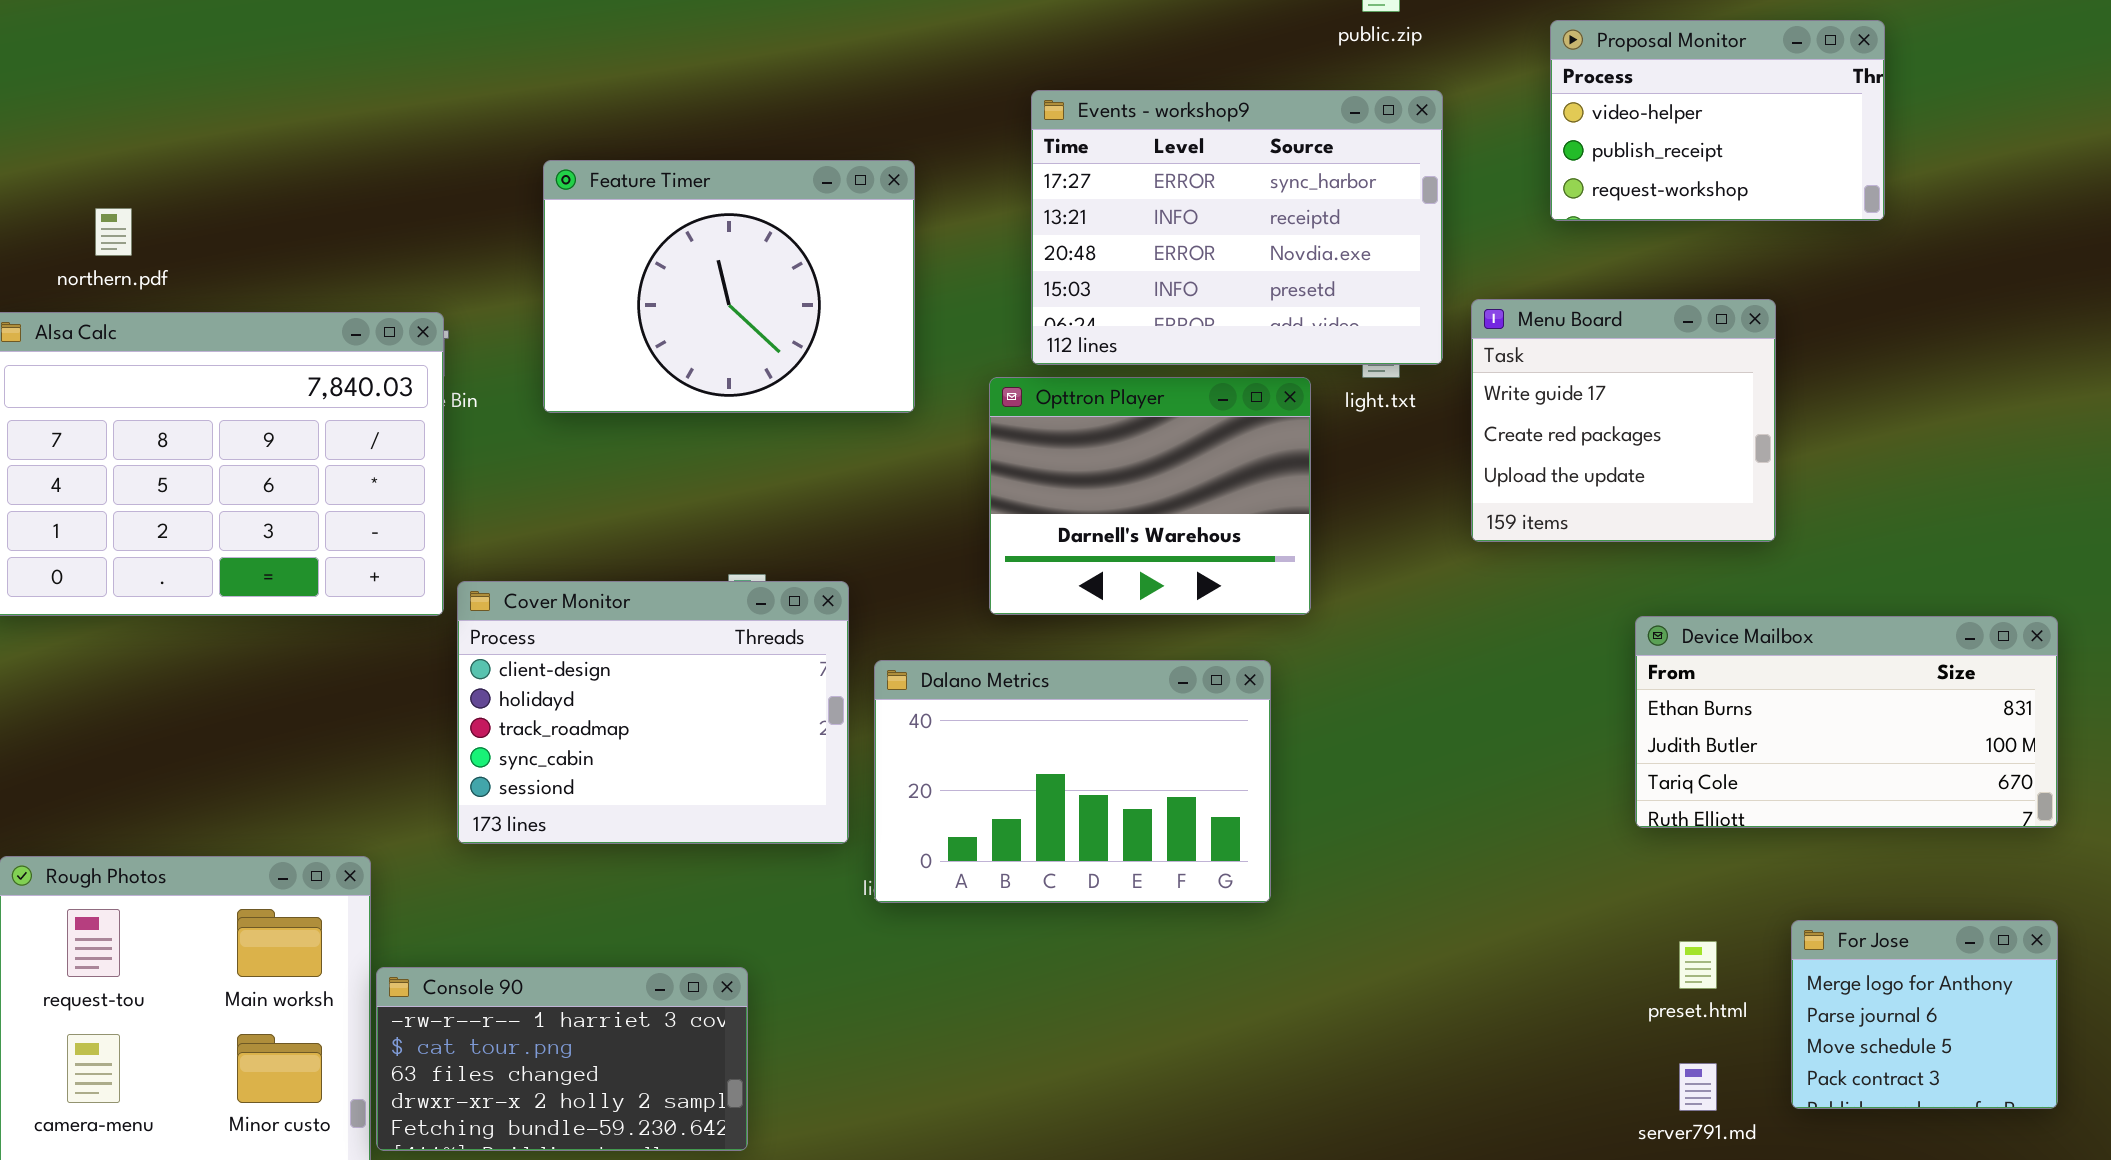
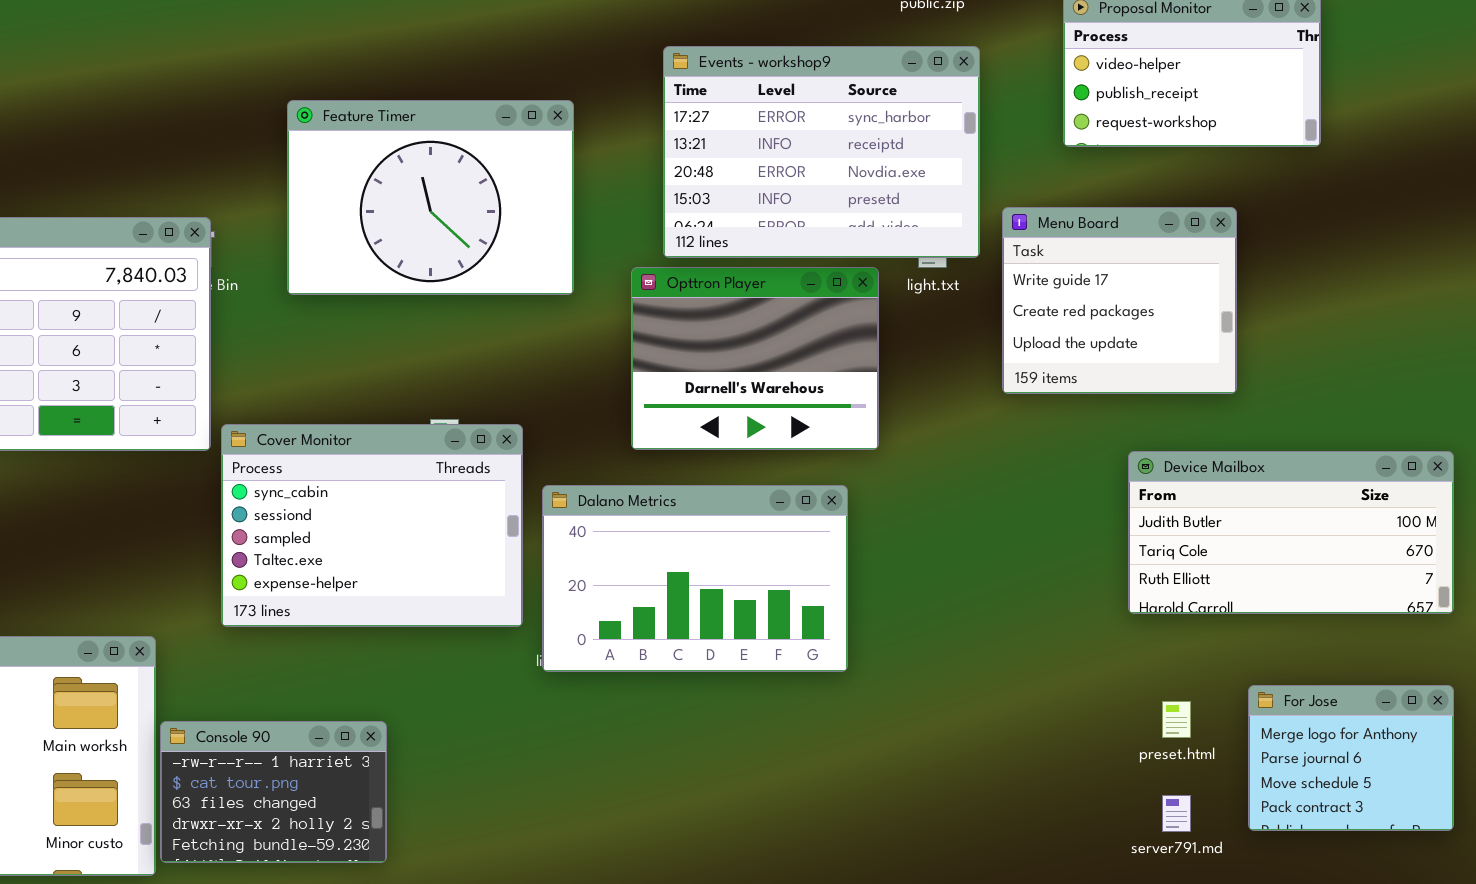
Cover Monitor: [457,581,849,844] -> [221,424,523,627], scrolled down 3 rows
Device Mailbox: [1635,616,2058,828] -> [1128,451,1454,614], scrolled down 1 row
Console 90: [376,967,748,1151] -> [160,721,387,863], resized

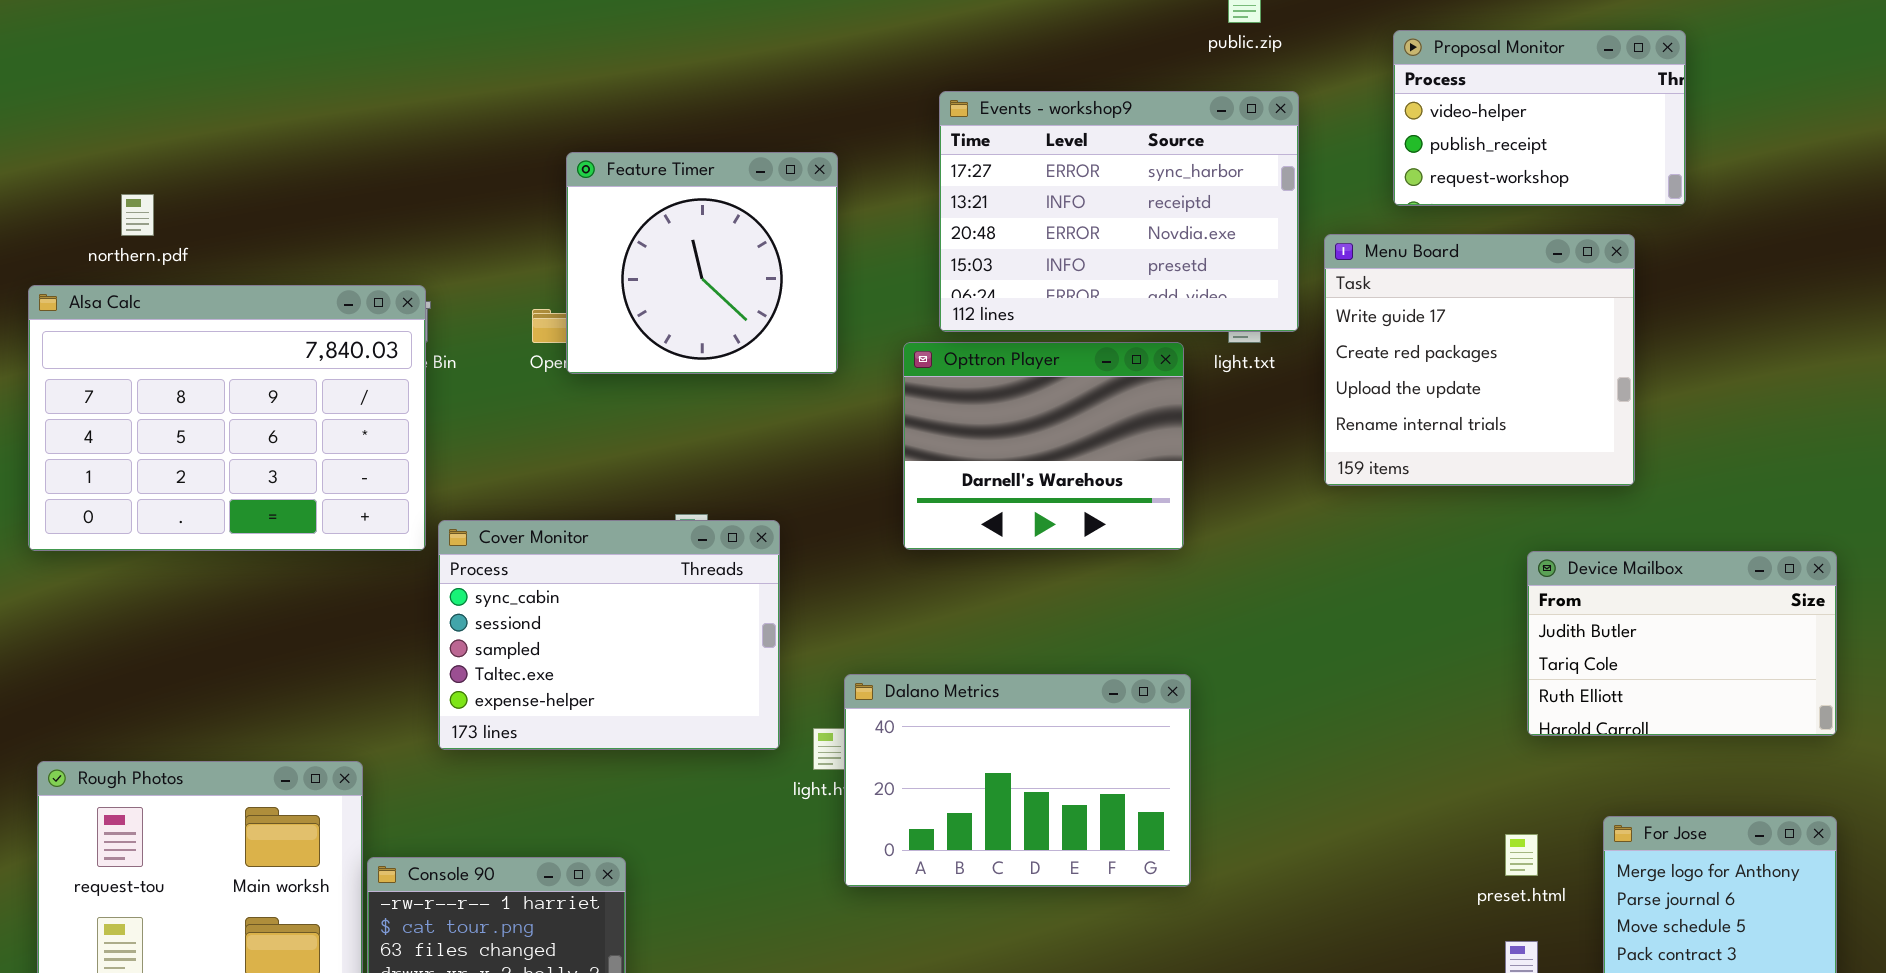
Feature Timer: [287,100,574,295] -> [566,152,838,374], resized
Menu Board: [1002,207,1237,394] -> [1324,234,1635,486], resized
Device Mailbox: [1128,451,1454,614] -> [1527,551,1837,736], resized
Dalano Metrics: [542,485,848,672] -> [844,674,1191,887], moved

